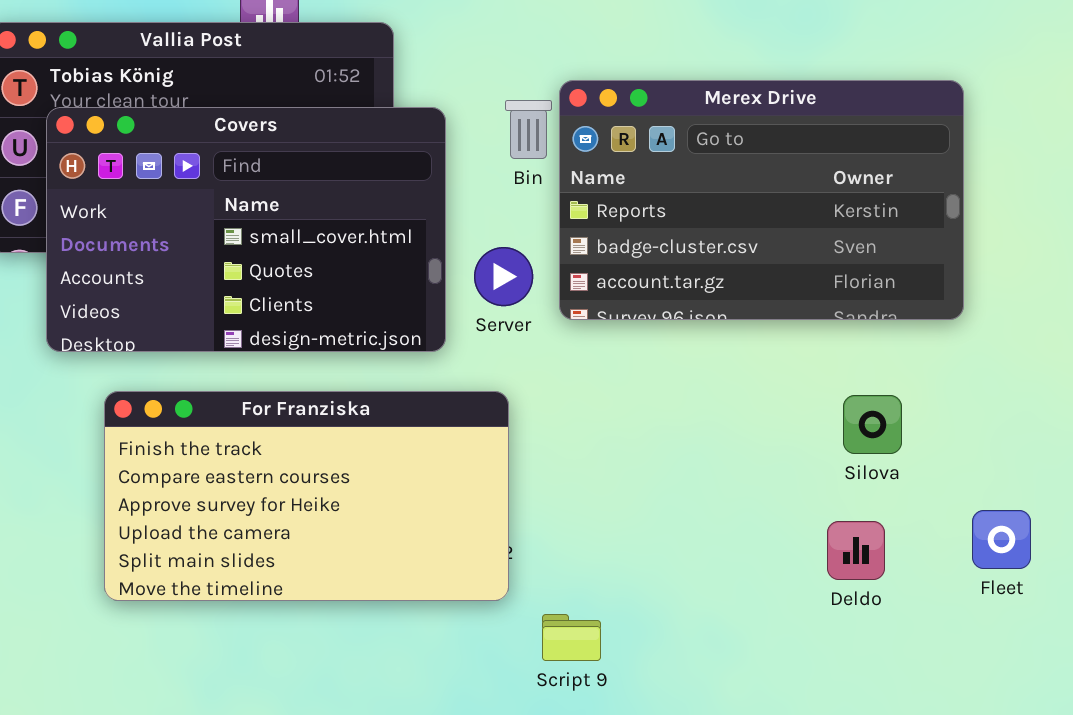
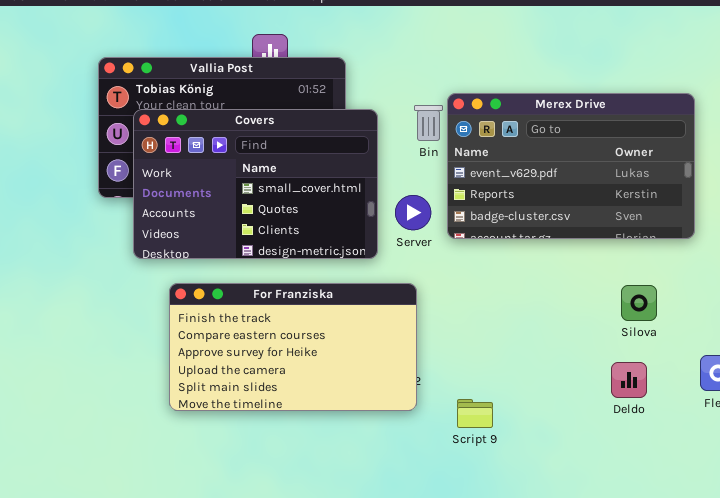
Merex Drive: [559,80,964,320] -> [447,93,695,239], scrolled up 1 row
Script 9: [542,614,601,661] -> [457,399,493,428], moved

